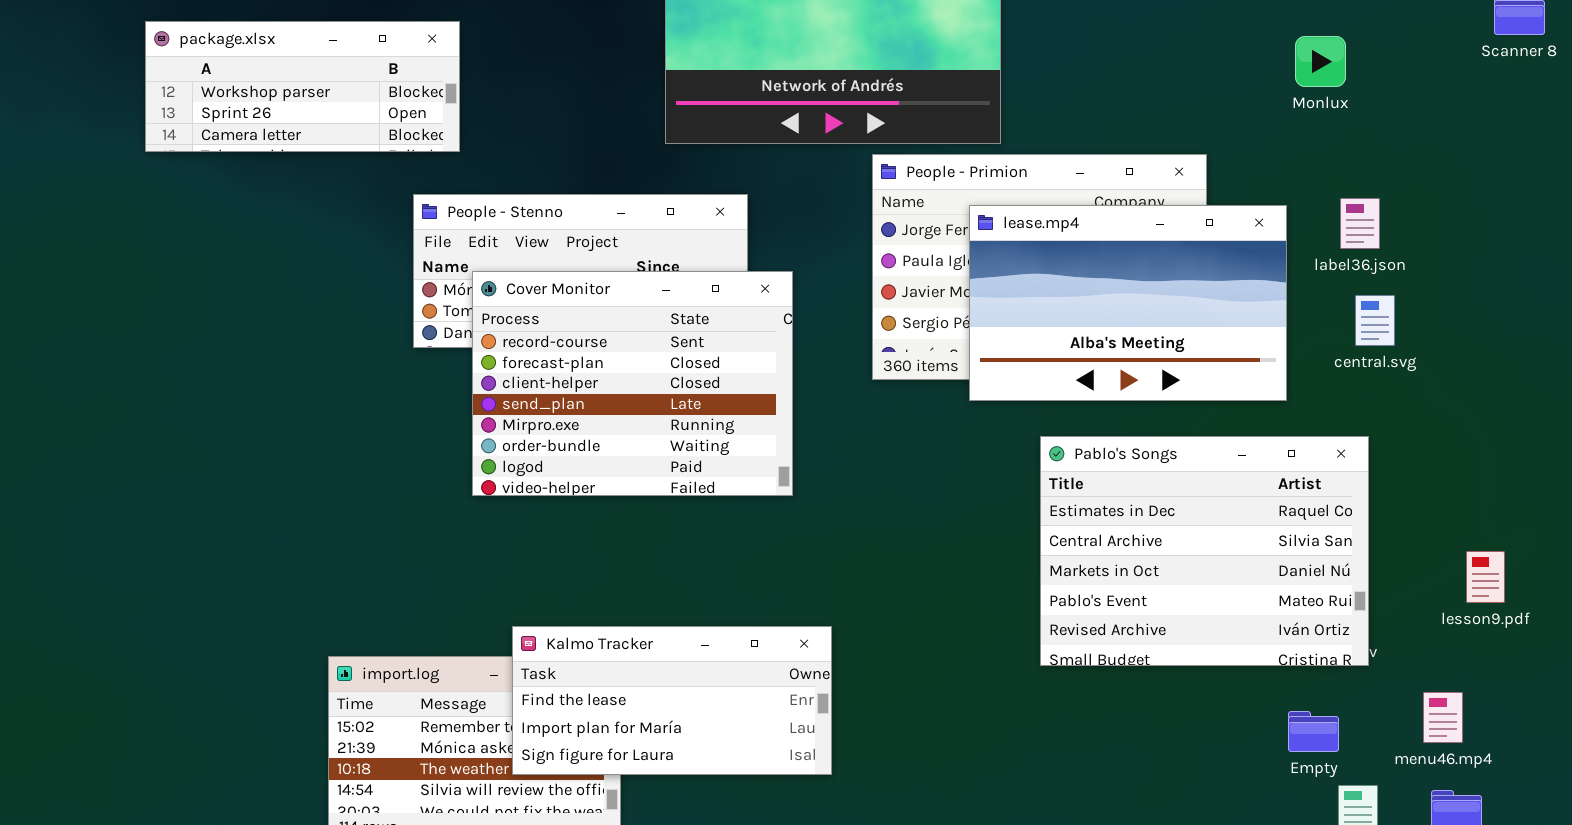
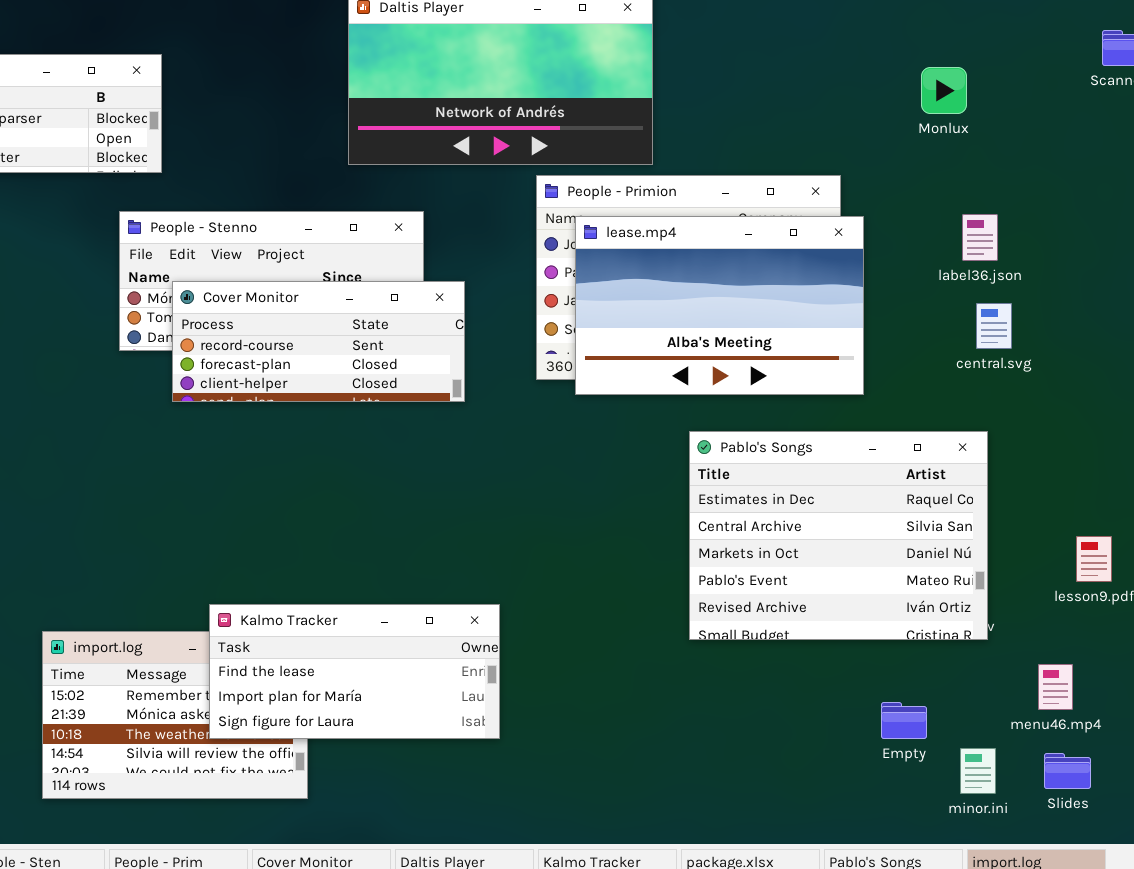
lease.mp4: [969,205,1287,401] -> [575,216,864,395], moved
Cover Monitor: [472,271,793,496] -> [172,281,465,402], resized
Empty: [1288,711,1339,752] -> [881,702,927,739], moved

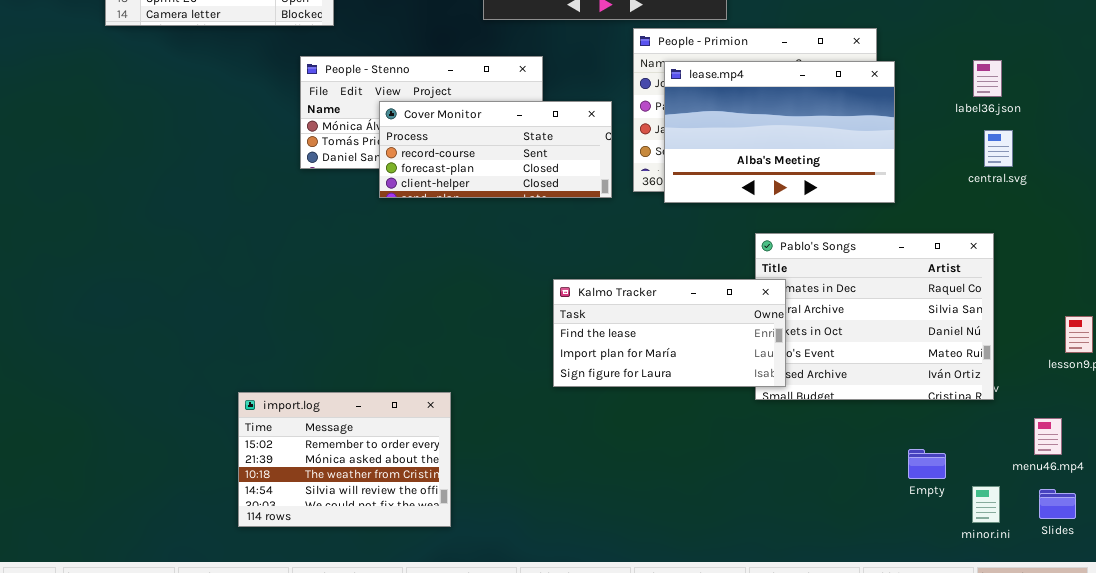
Cover Monitor: [172,281,465,402] -> [379,101,612,198], moved
Kalmo Tracker: [209,604,500,739] -> [553,279,786,387], moved

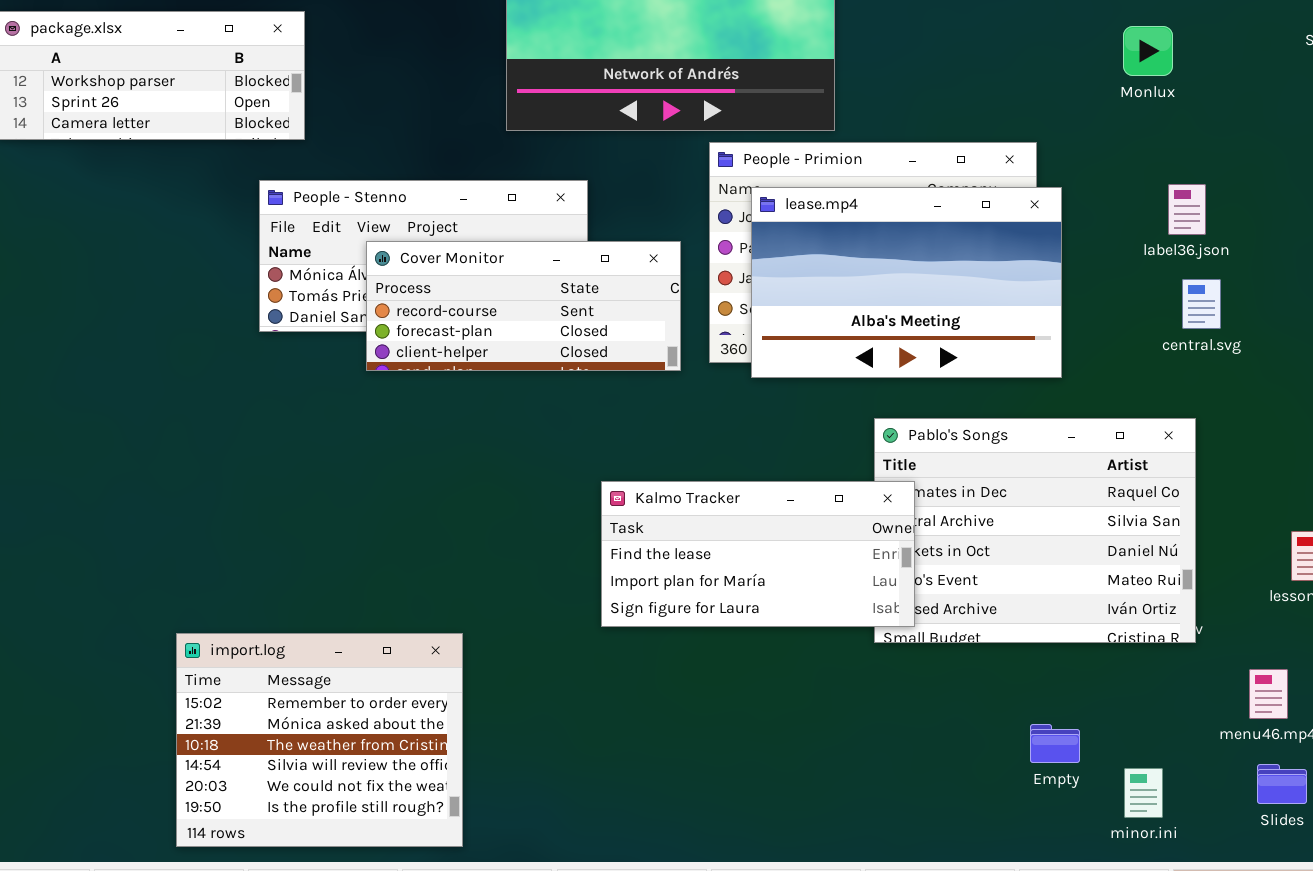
import.log: [238,392,451,527] -> [176,633,463,847], resized
Empty: [908,449,946,479] -> [1030,724,1080,763], moved
minor.ini: [972,486,1000,523] -> [1124,768,1163,818], moved

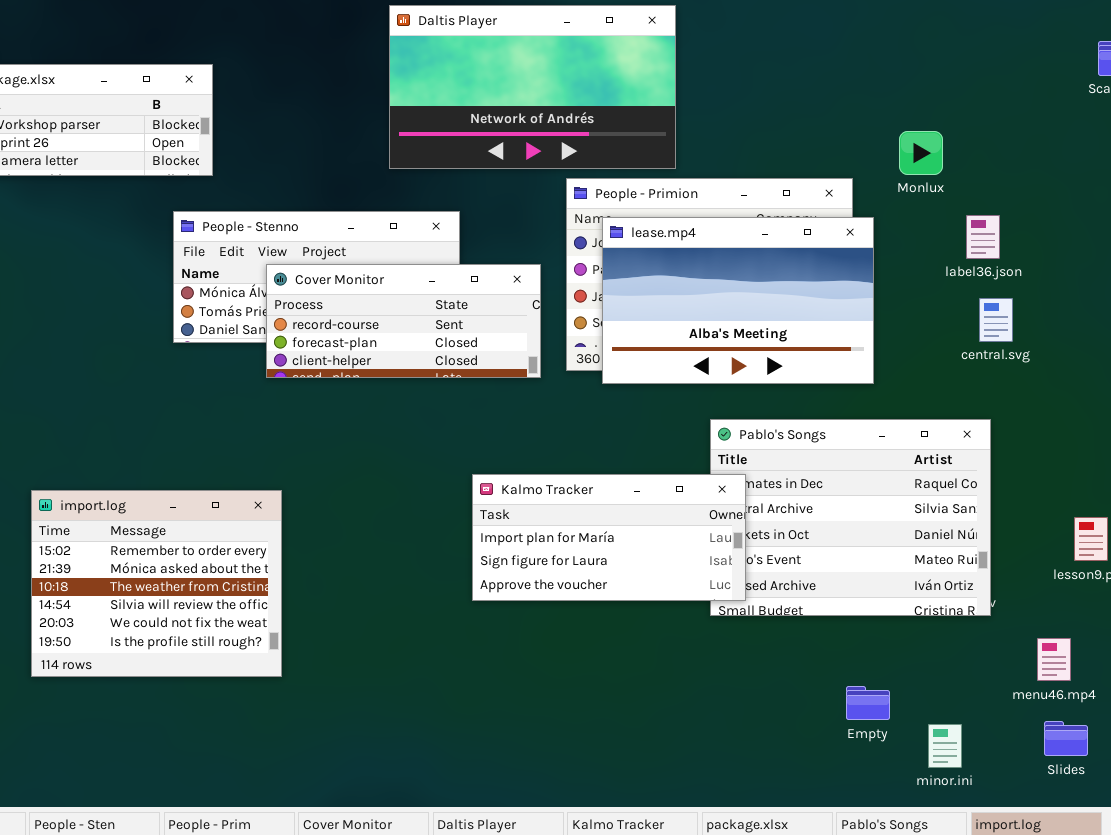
Monlux: [1123,26,1173,76] -> [899,131,943,175], moved
Kalmo Tracker: [601,481,915,627] -> [472,474,746,601], scrolled down 1 row
import.log: [176,633,463,847] -> [31,490,282,677], moved

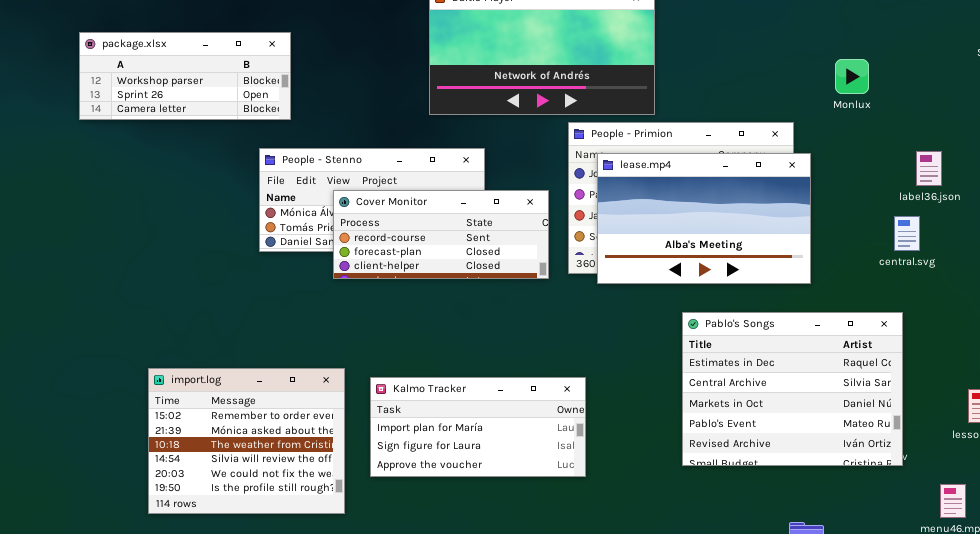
Monlux: [899,131,943,175] -> [835,59,869,94], moved
label36.json: [966,215,1000,259] -> [916,151,942,186], moved
Kalmo Tracker: [472,474,746,601] -> [370,377,586,477], moved

